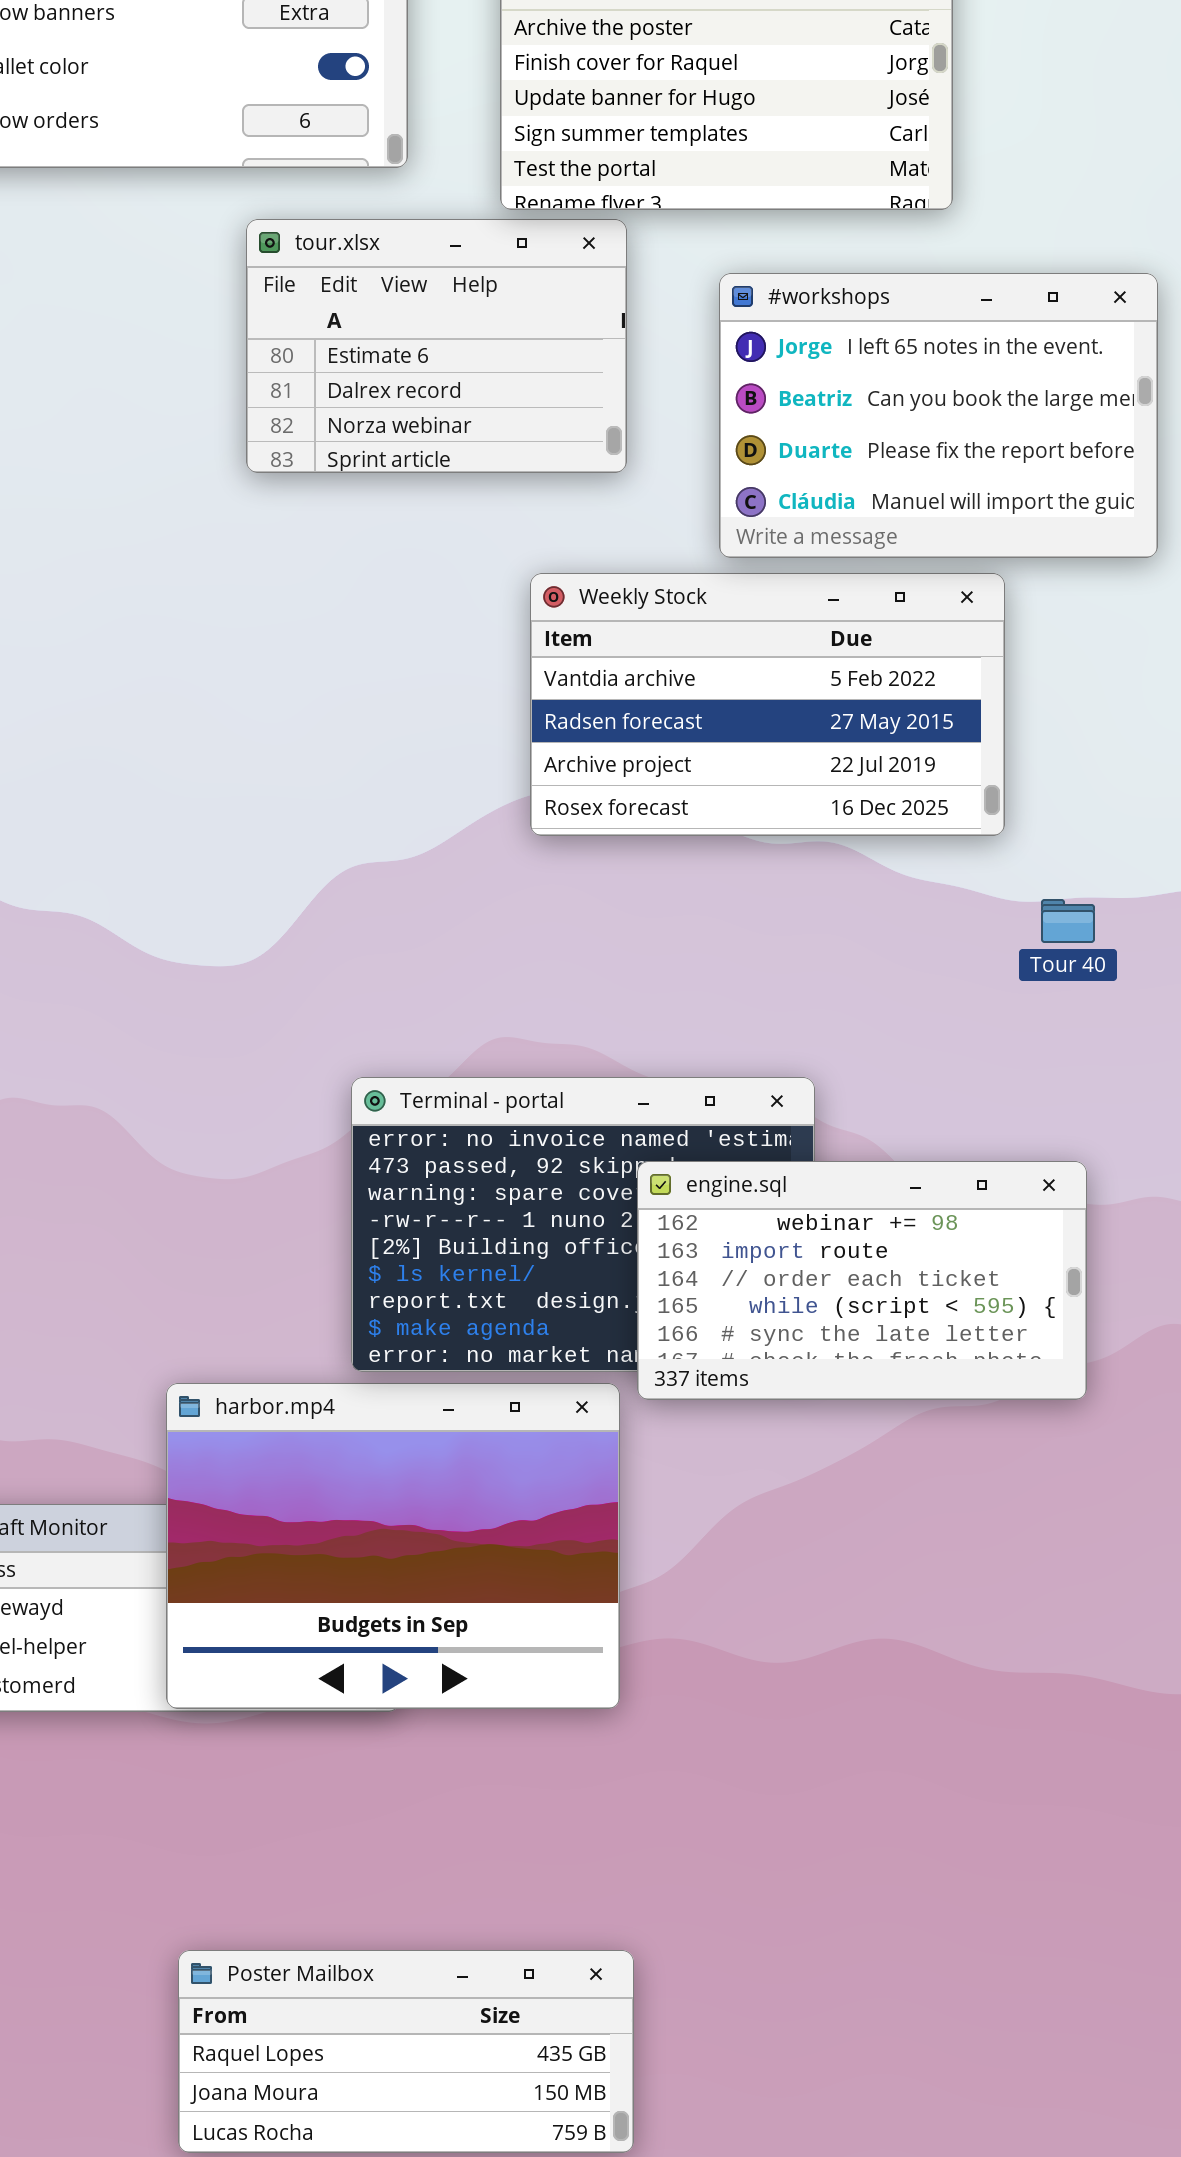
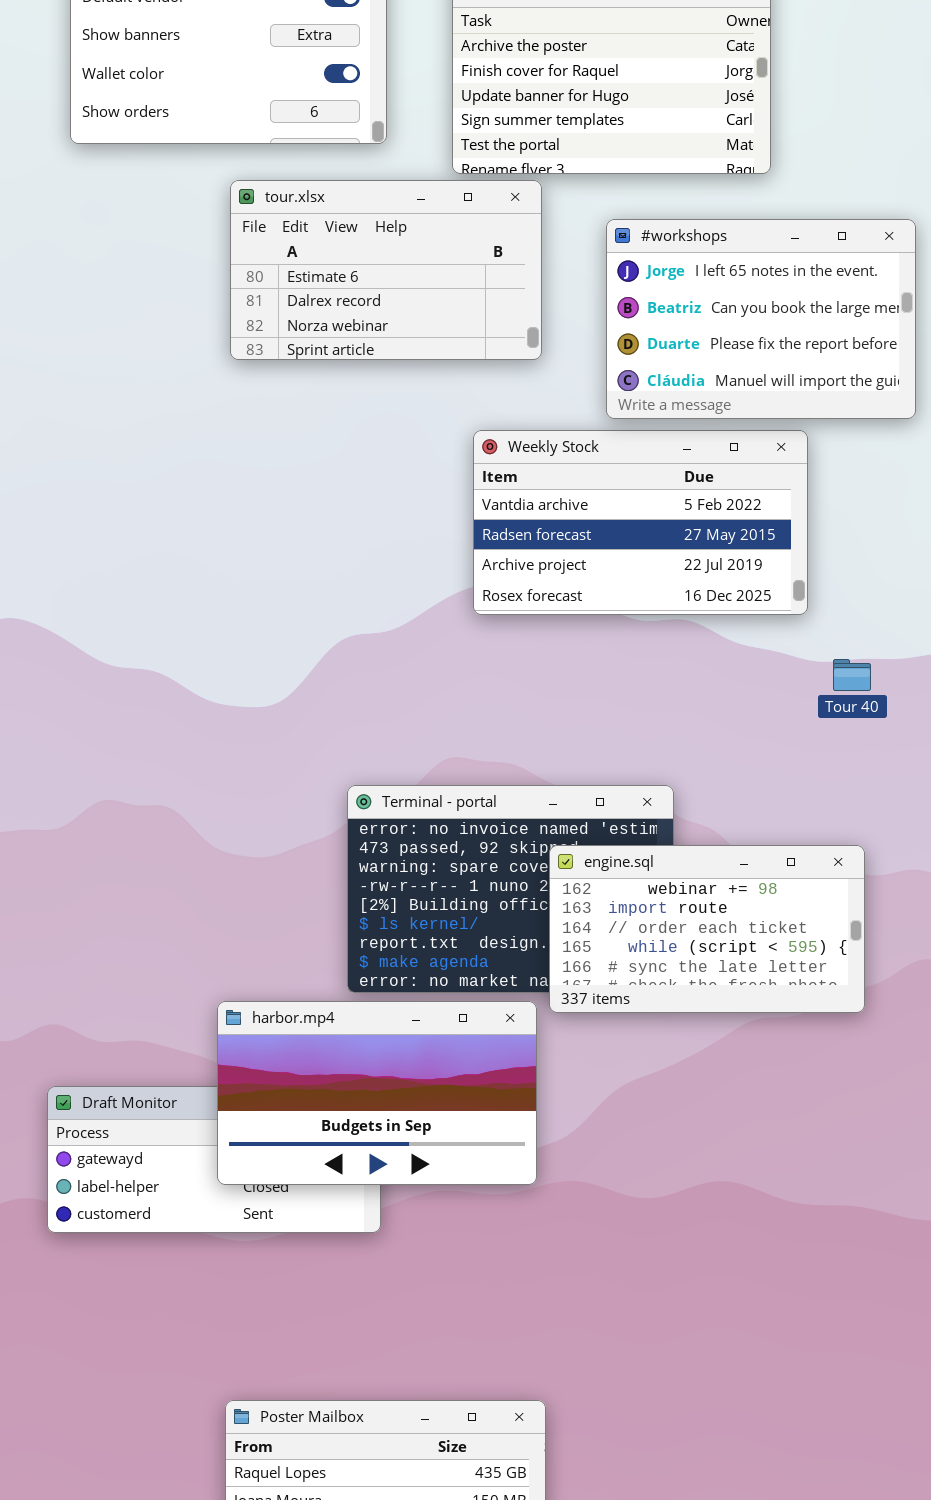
tour.xlsx: [246,219,627,473] -> [230,180,542,360], resized
harbor.mp4: [166,1383,620,1709] -> [217,1001,537,1185], resized

